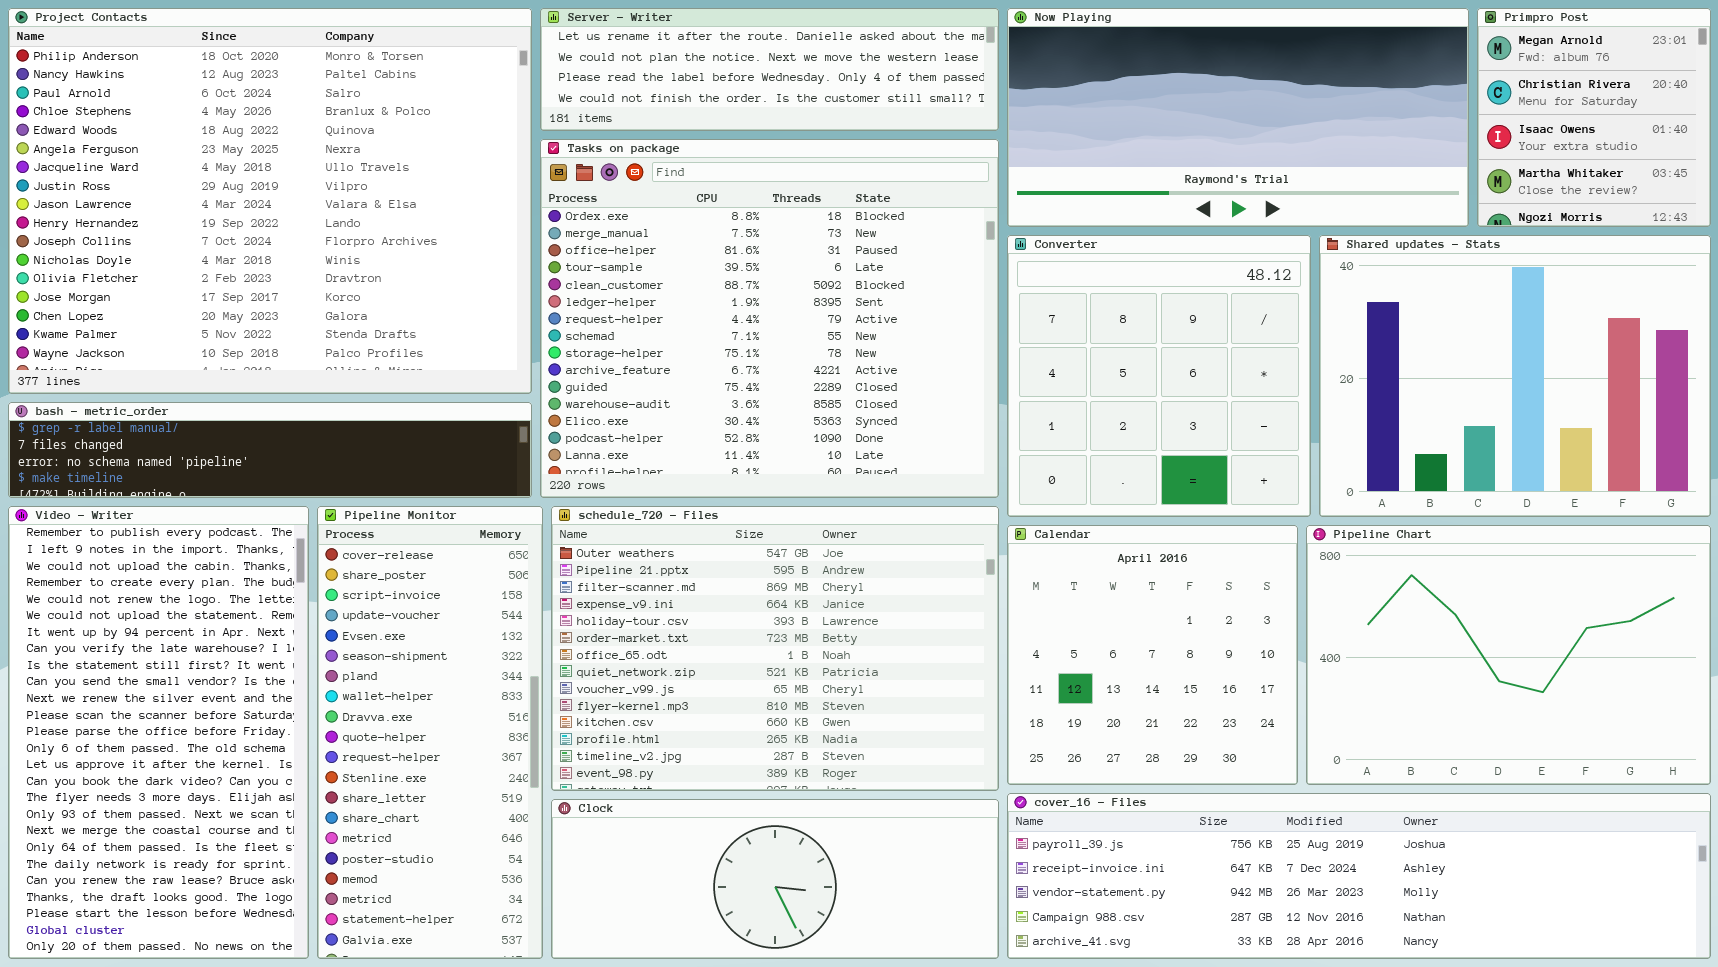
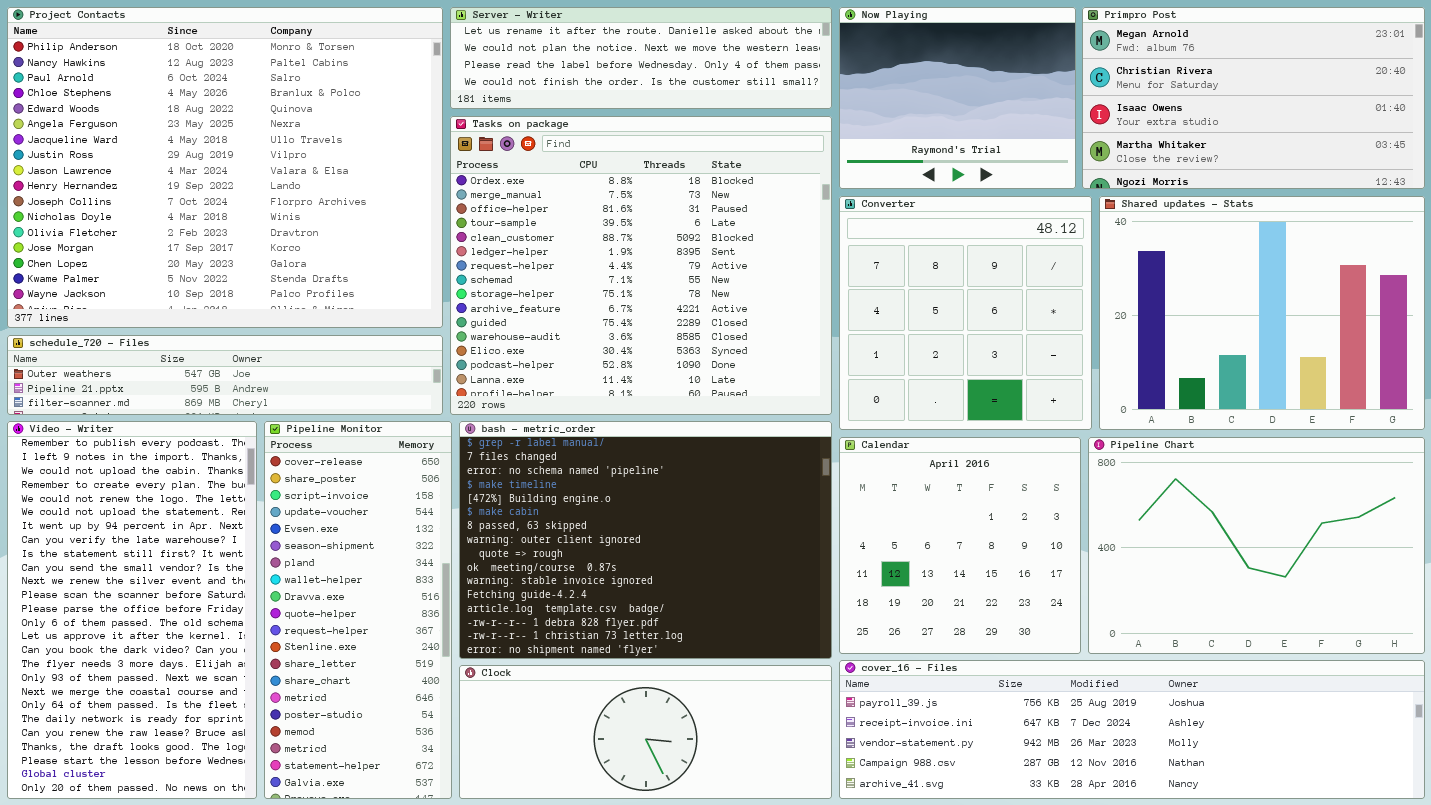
Now Playing: [1007,8,1469,227] -> [839,7,1076,189], resized
Primpro Post: [1477,8,1711,227] -> [1082,7,1425,189], resized
bash - metric_order: [8,402,532,498] -> [459,421,832,659], moved, resized
schedule_720 - Files: [551,506,999,791] -> [7,335,443,415], moved, resized

